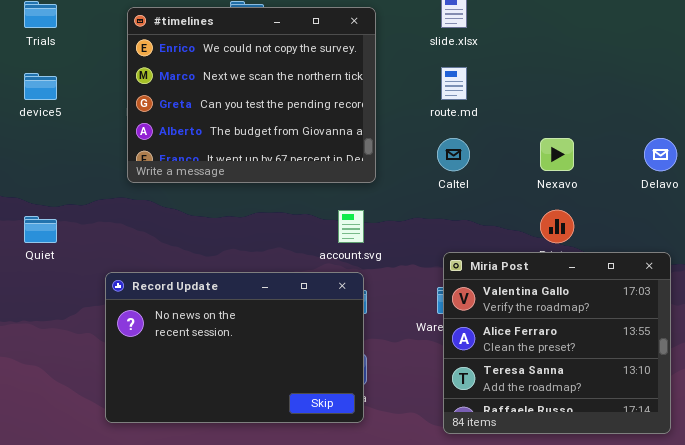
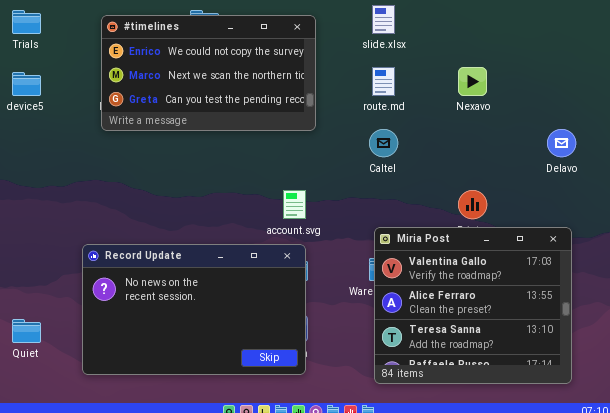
#timelines: [127,7,376,183] -> [101,15,316,131], resized
Nexavo: [540,138,574,171] -> [458,67,487,96], moved
Quiet: [24,216,57,243] -> [12,319,41,343], moved

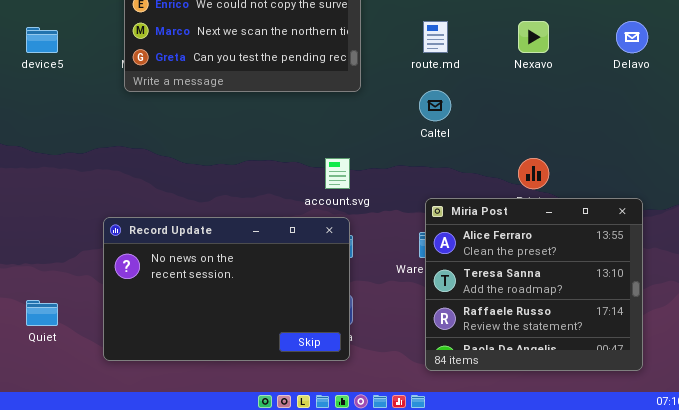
Delavo: [547,129,576,157] -> [616,21,648,53], moved
Miria Post: [374,227,572,384] -> [425,198,643,371], scrolled down 1 row

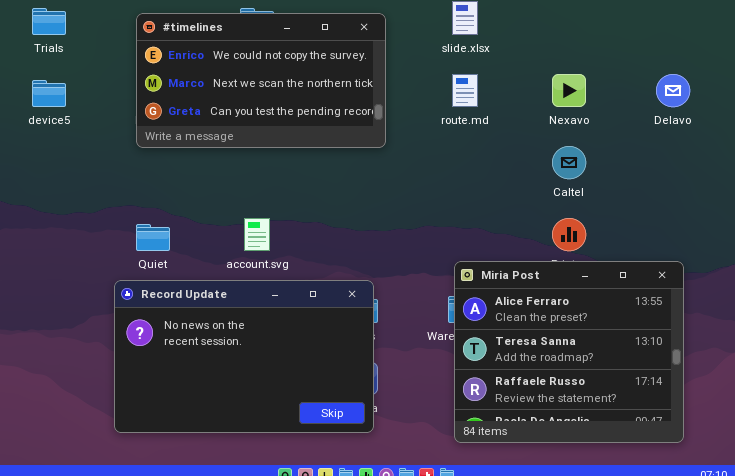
Caltel: [419,90,451,121] -> [552,146,586,179], moved
account.svg: [325,158,350,189] -> [244,218,270,251], moved
Quiet: [26,300,58,326] -> [136,224,170,251], moved

